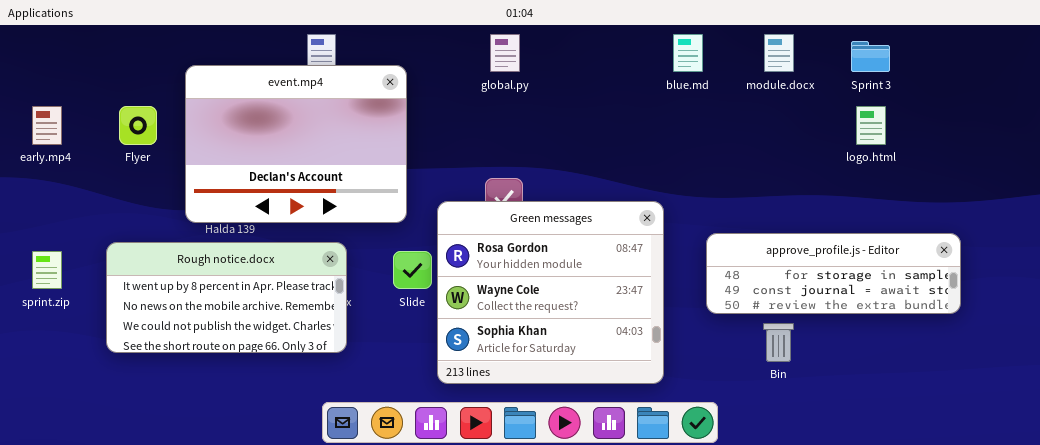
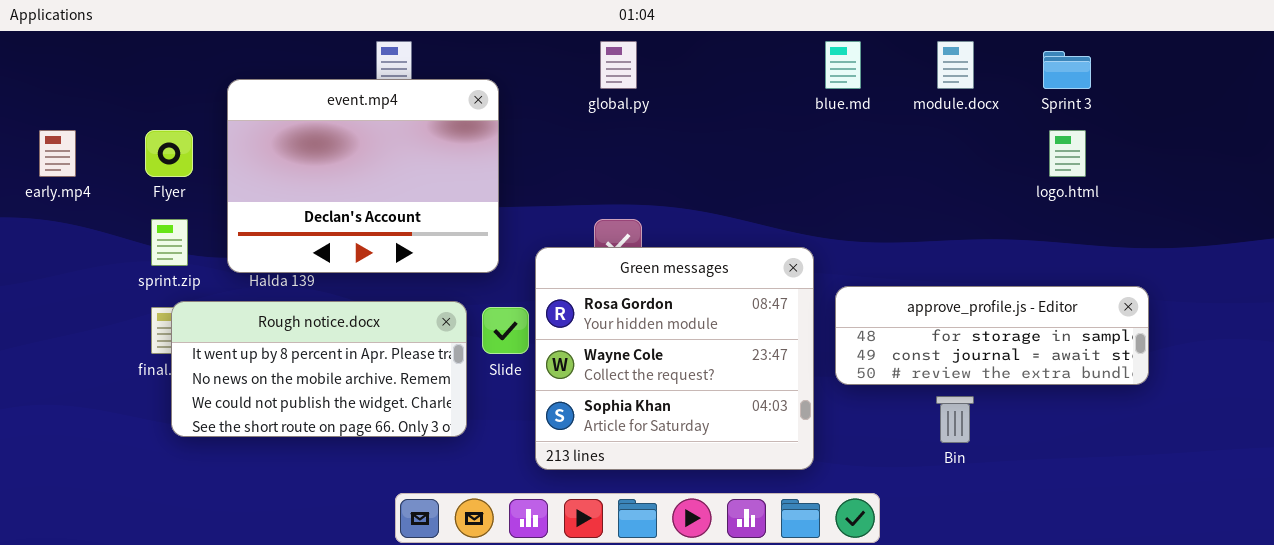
approve_profile.js - Editor: [706,233,961,314] -> [835,286,1149,385], moved
Rough notice.docx: [106,242,347,353] -> [171,301,467,437], moved
sprint.zip: [32,251,62,289] -> [151,219,188,266], moved

